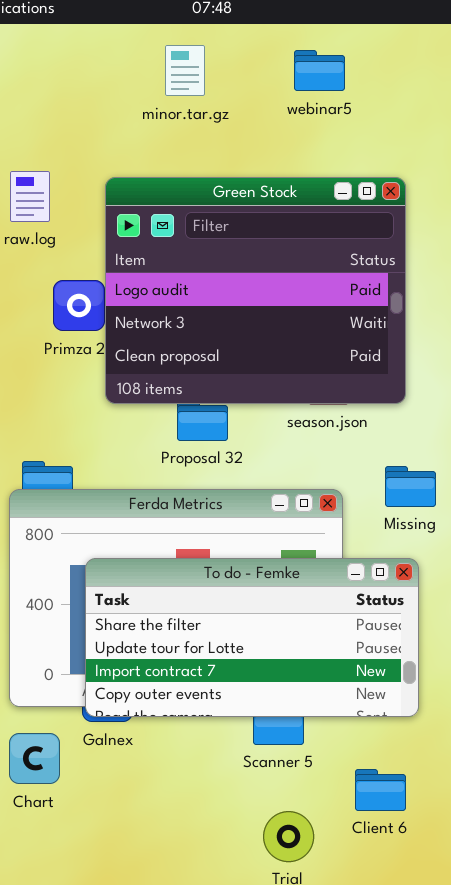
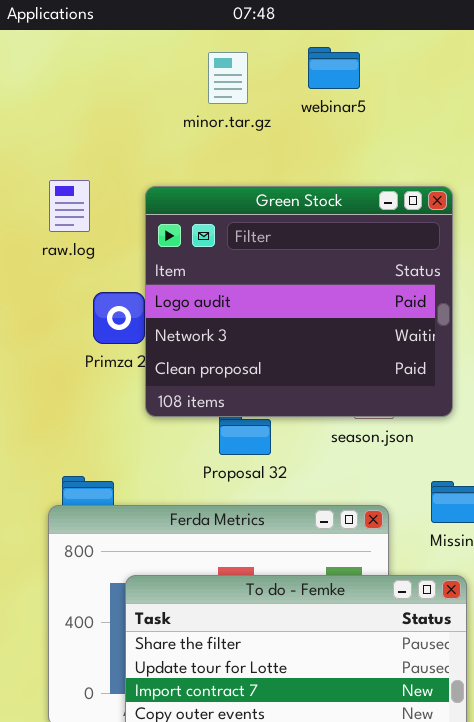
webinar5: [294,50,345,91] -> [308,47,360,89], moved

